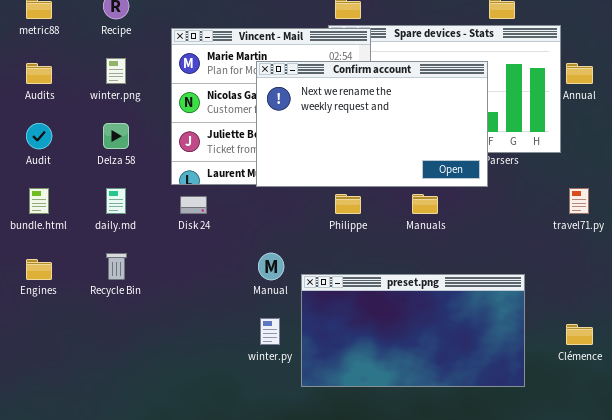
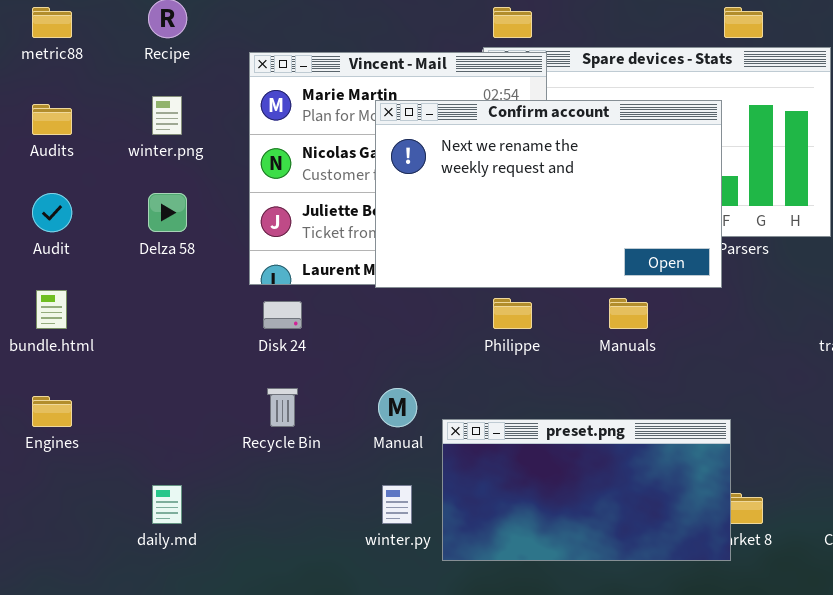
daily.md: [106,188,126,214] -> [152,485,182,524], moved
Recycle Bin: [106,253,127,280] -> [267,388,298,427], moved
preset.png: [301,274,525,387] -> [442,419,731,561], resized

